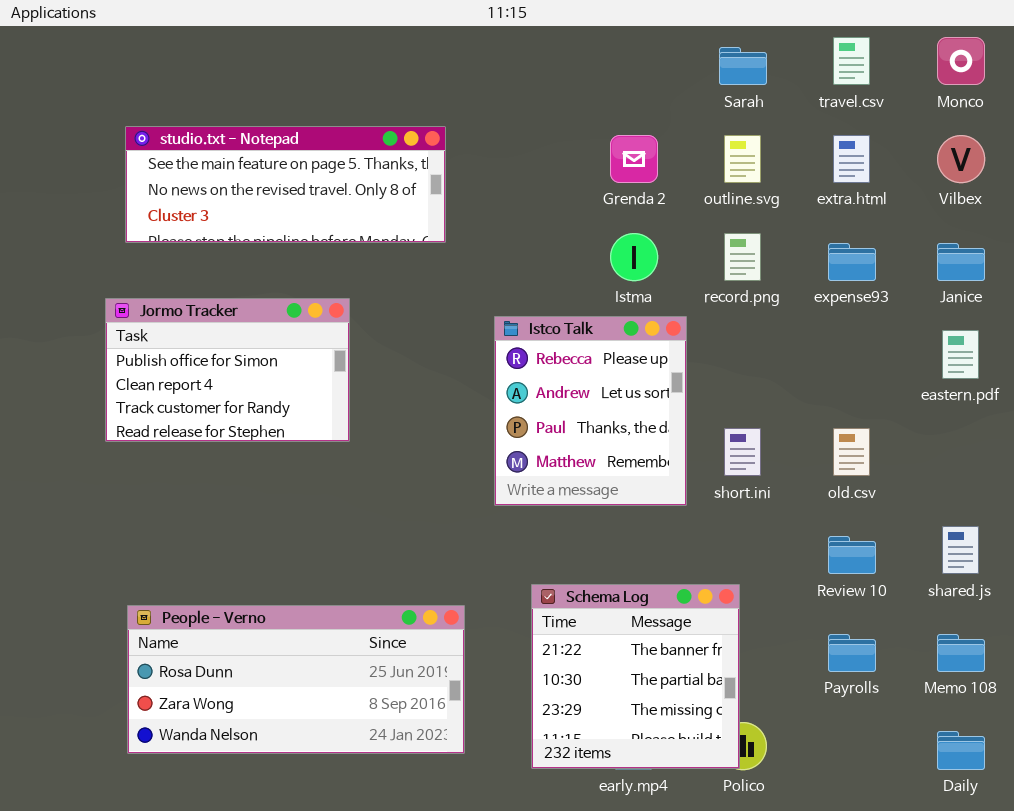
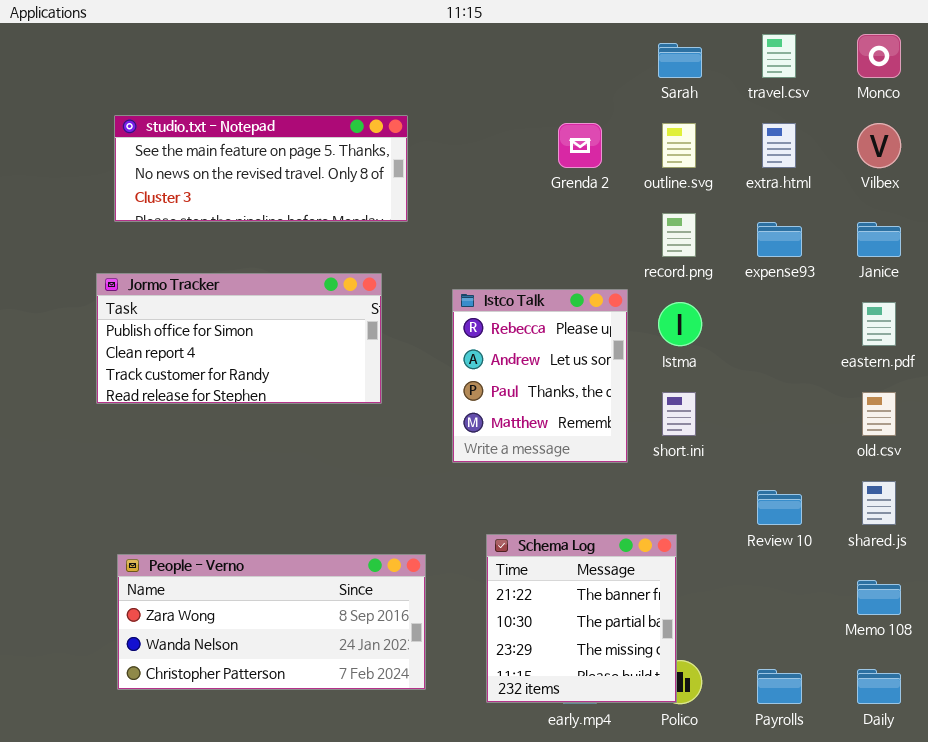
Istma: [610,233,658,281] -> [658,302,702,346], moved
Jormo Tracker: [105,298,350,442] -> [96,273,382,404], resized
old.csv: [833,428,870,476] -> [862,392,896,436], moved
People - Verno: [127,605,465,754] -> [117,554,426,690], scrolled down 1 row
Payrolls: [828,634,876,672] -> [757,669,802,704], moved

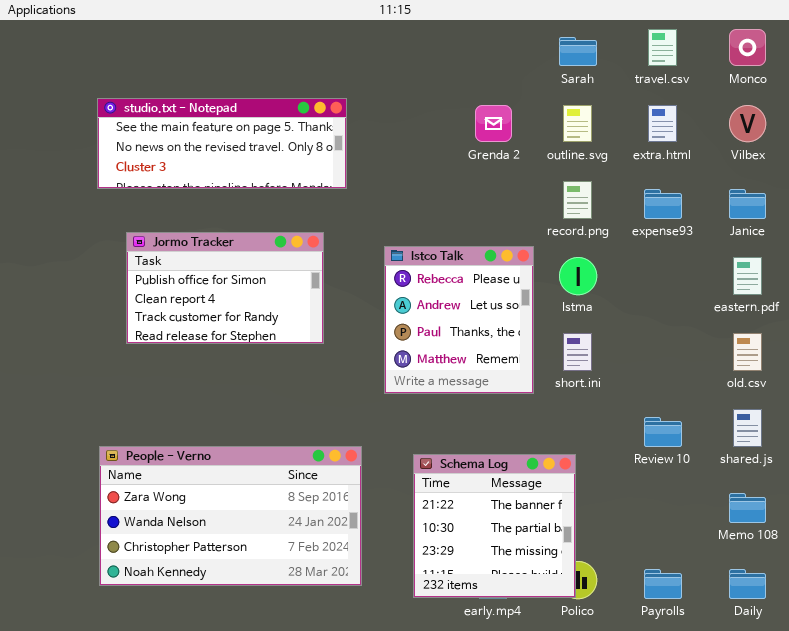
Jormo Tracker: [96,273,382,404] -> [126,232,324,344], resized
People - Verno: [117,554,426,690] -> [99,446,362,586], resized

